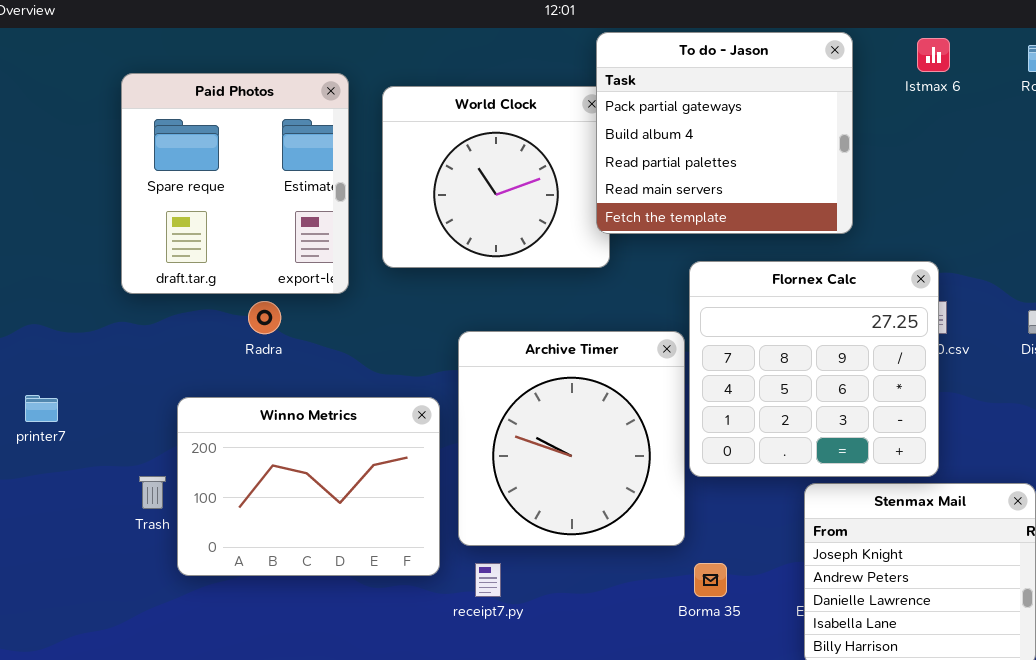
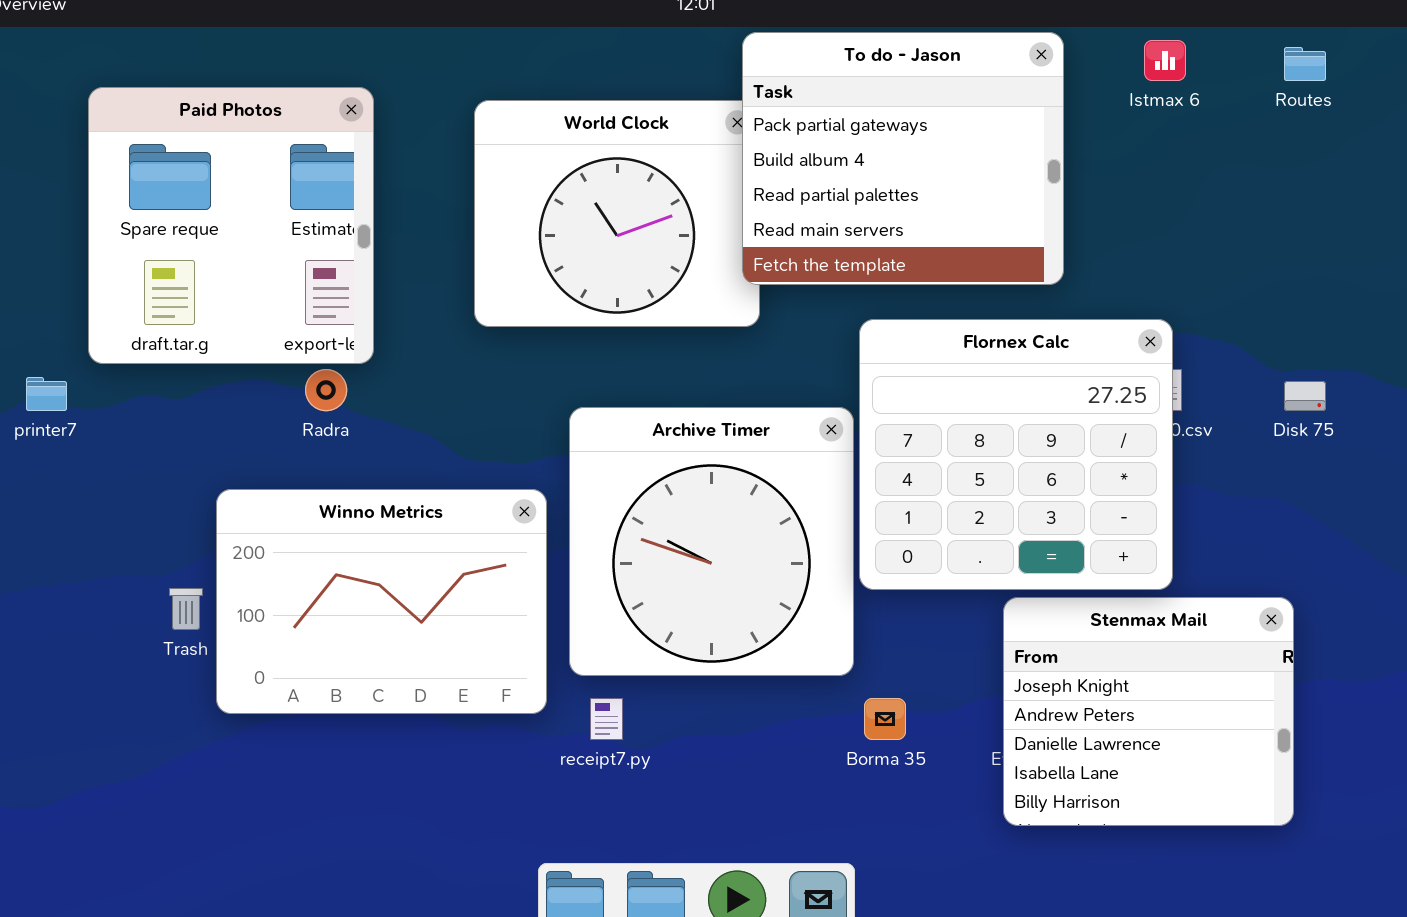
Paid Photos: [121,73,349,294] -> [88,87,374,364], moved
printer7: [25,395,58,422] -> [26,377,67,411], moved

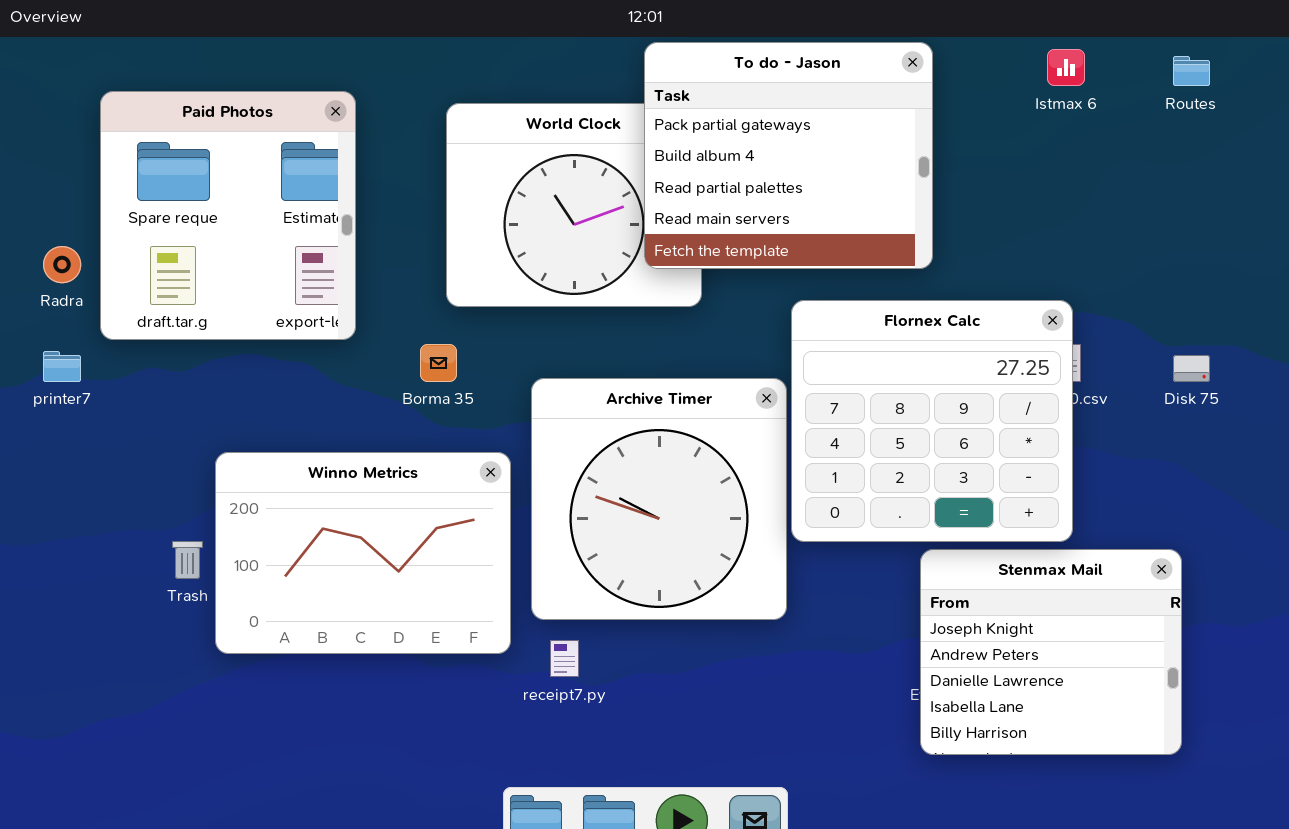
To do - Jason: [742,32,1064,285] -> [644,42,933,269], moved
Radra: [305,369,347,411] -> [43,246,81,283], moved
Borma 35: [864,698,906,740] -> [420,344,457,382], moved

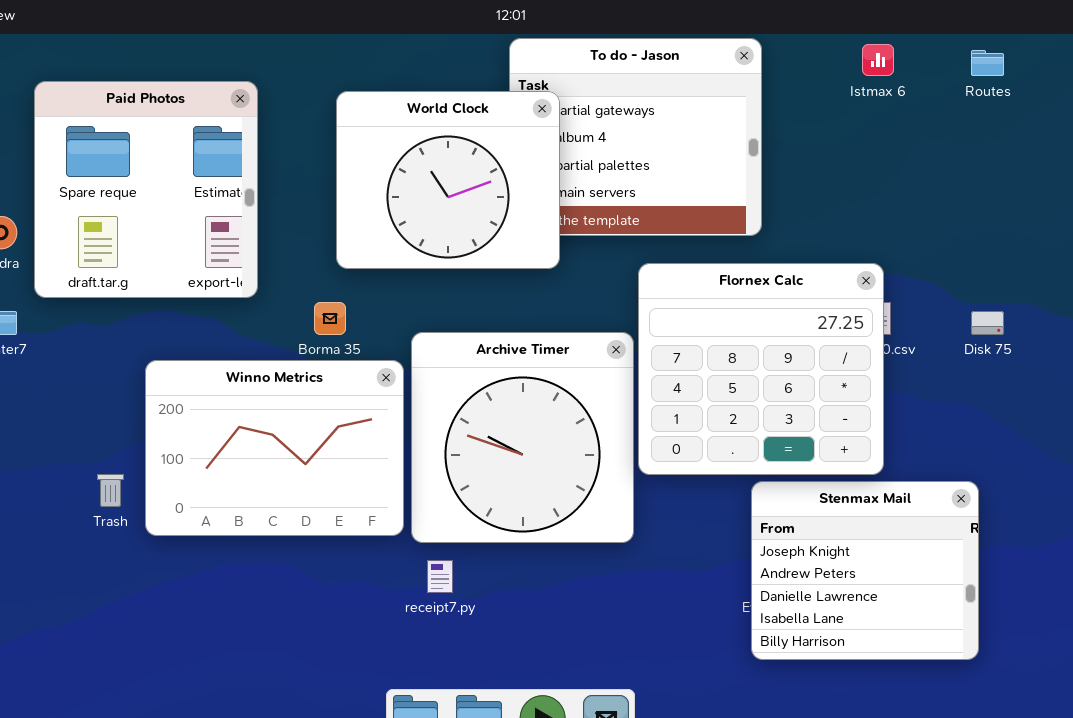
World Clock: [446,103,702,307] -> [336,91,560,269], raised
Winno Metrics: [215,452,511,654] -> [145,360,404,536], moved

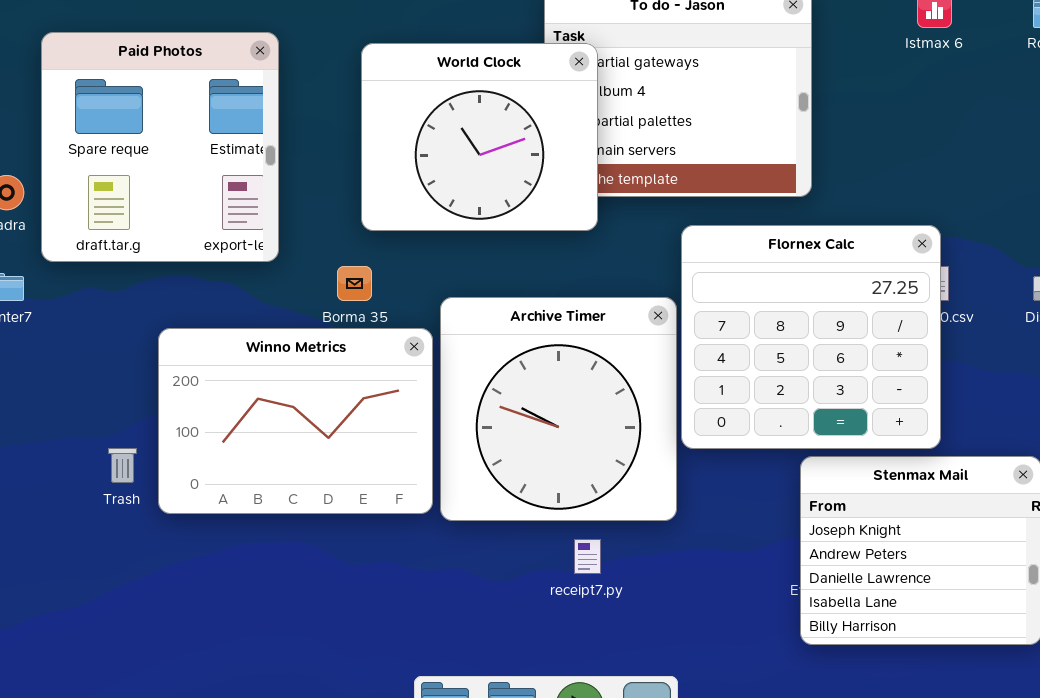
receipt7.py: [427,560,453,593] -> [574,539,601,574], moved

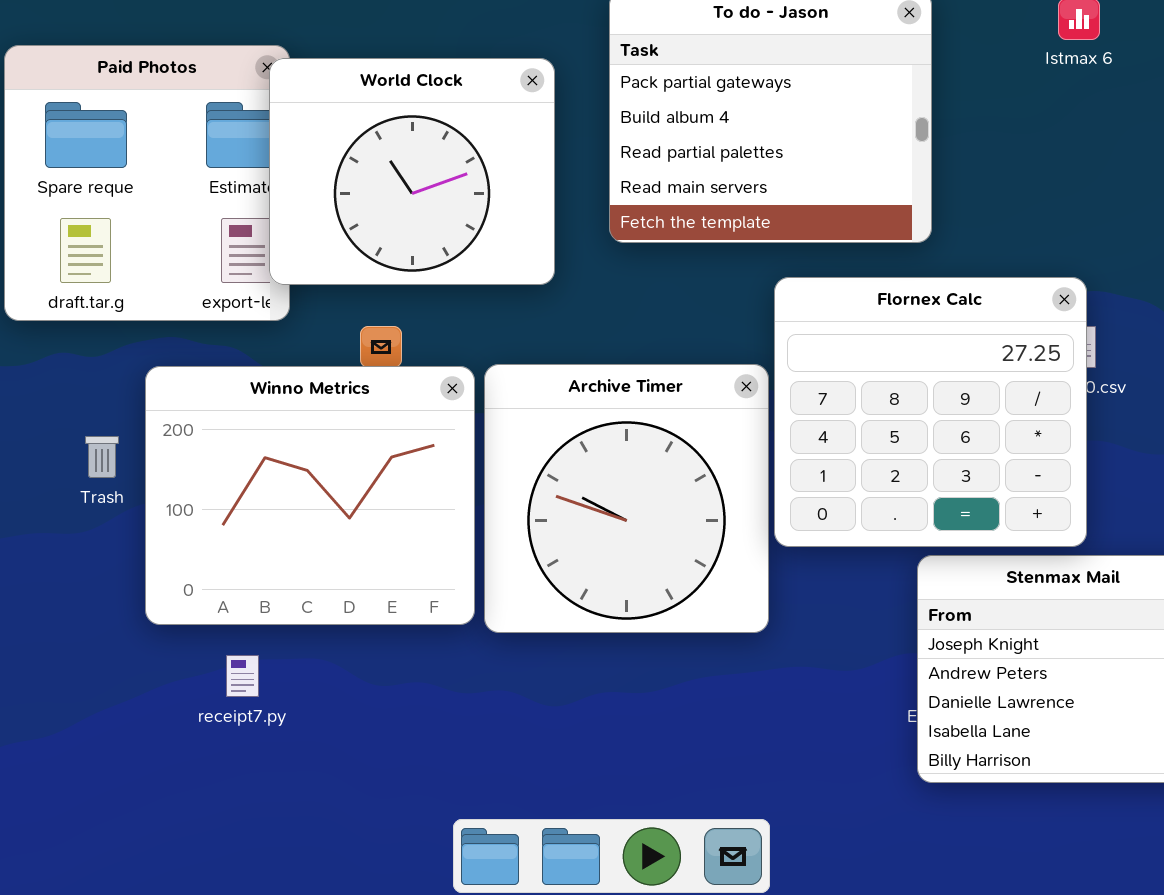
World Clock: [361,43,598,231] -> [269,58,555,285], moved
Winno Metrics: [158,328,433,514] -> [145,366,475,625], resized
Trash: [108,448,137,483] -> [85,436,119,478], moved
receipt7.py: [574,539,601,574] -> [226,655,259,697], moved

